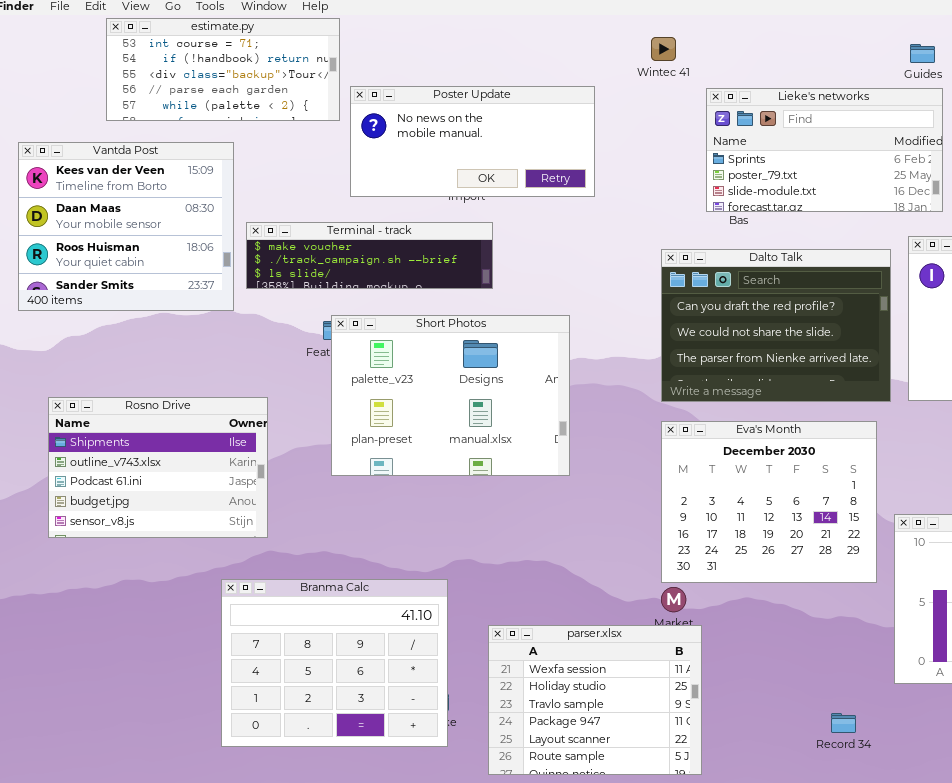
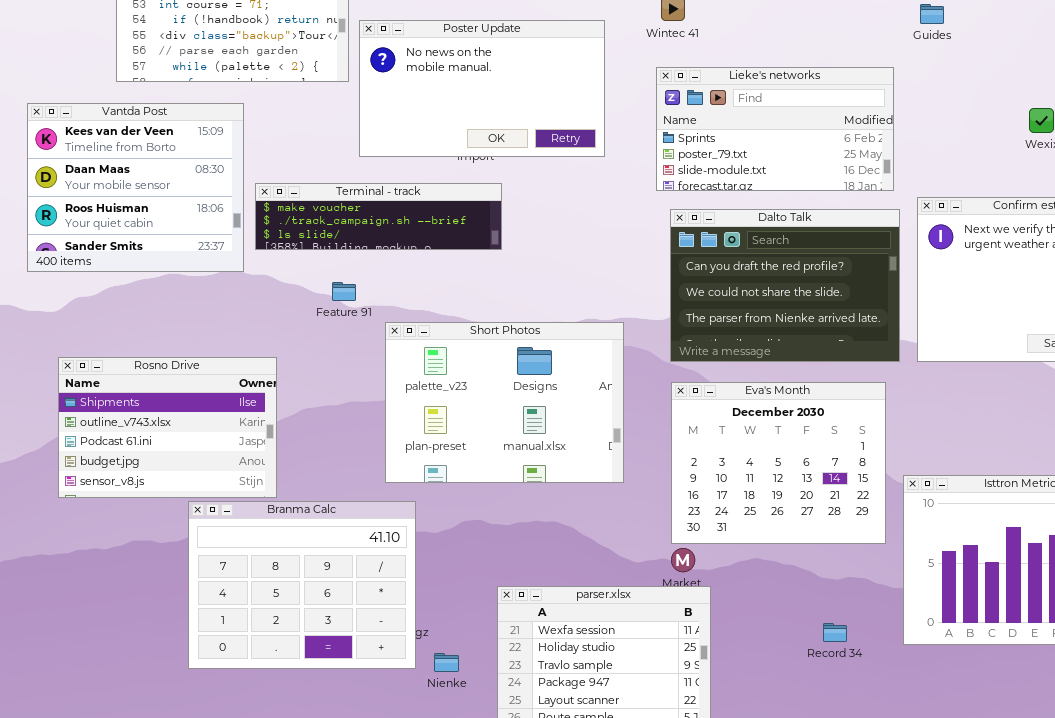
Poster Update: [350,86,595,197] -> [359,20,605,157], resized
Lieke's networks: [706,88,943,212] -> [656,67,894,191], moved
Short Photos: [331,315,570,476] -> [385,322,624,483], moved
Branma Calc: [221,579,448,747] -> [188,501,416,669], moved
Record 34: [831,713,856,733] -> [823,623,847,642], moved

